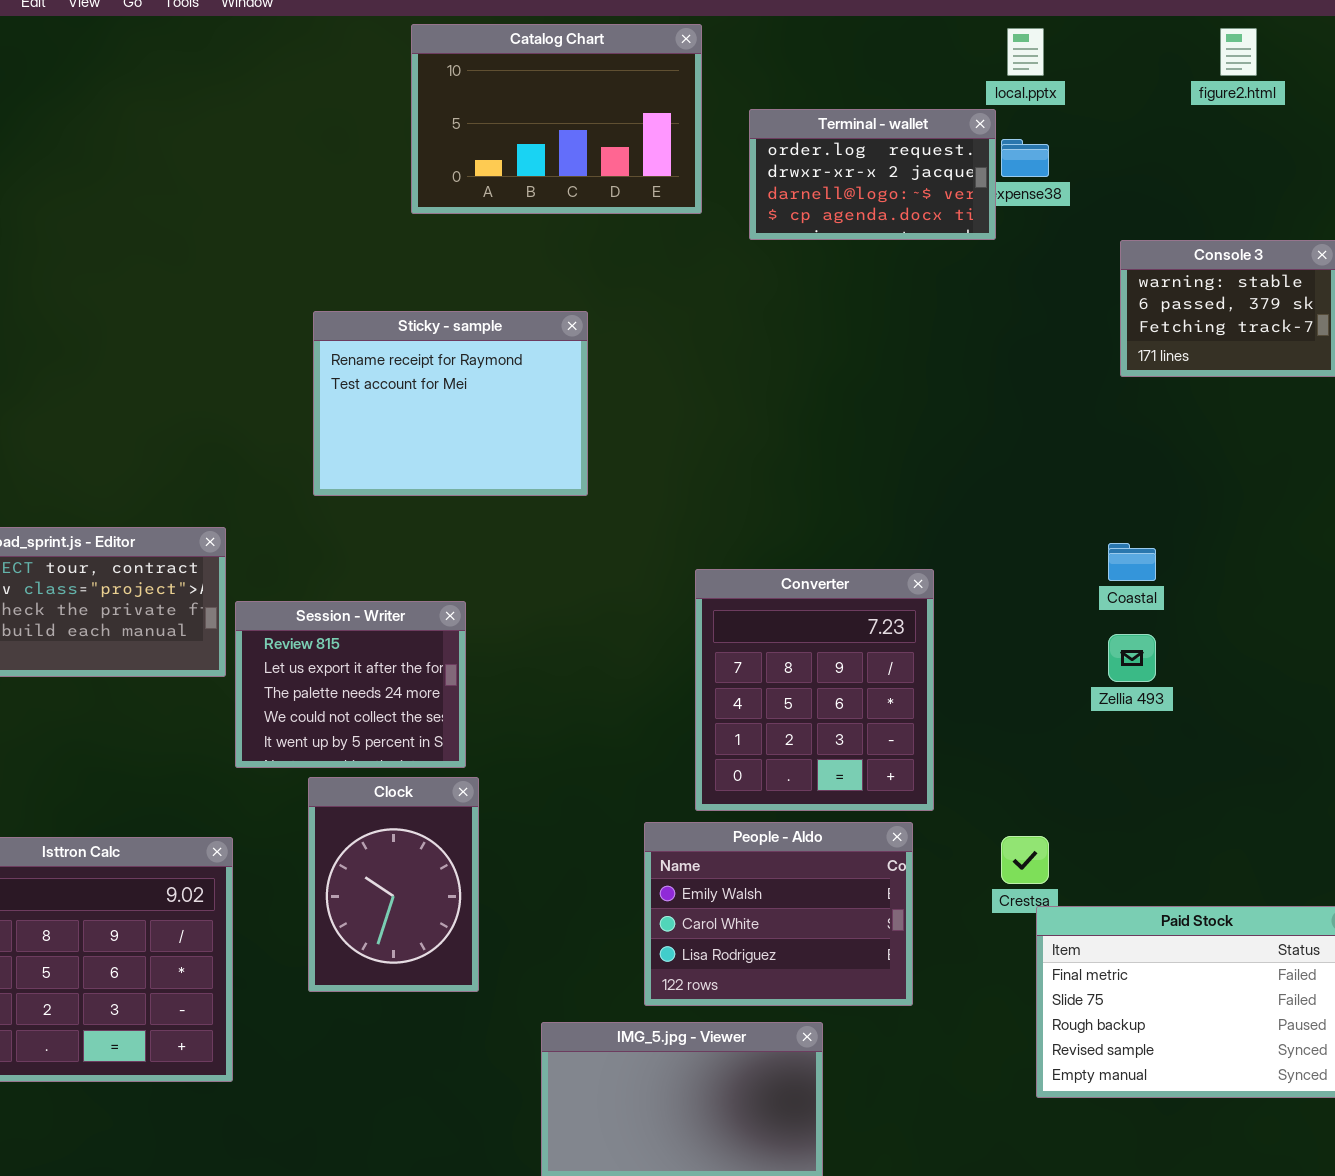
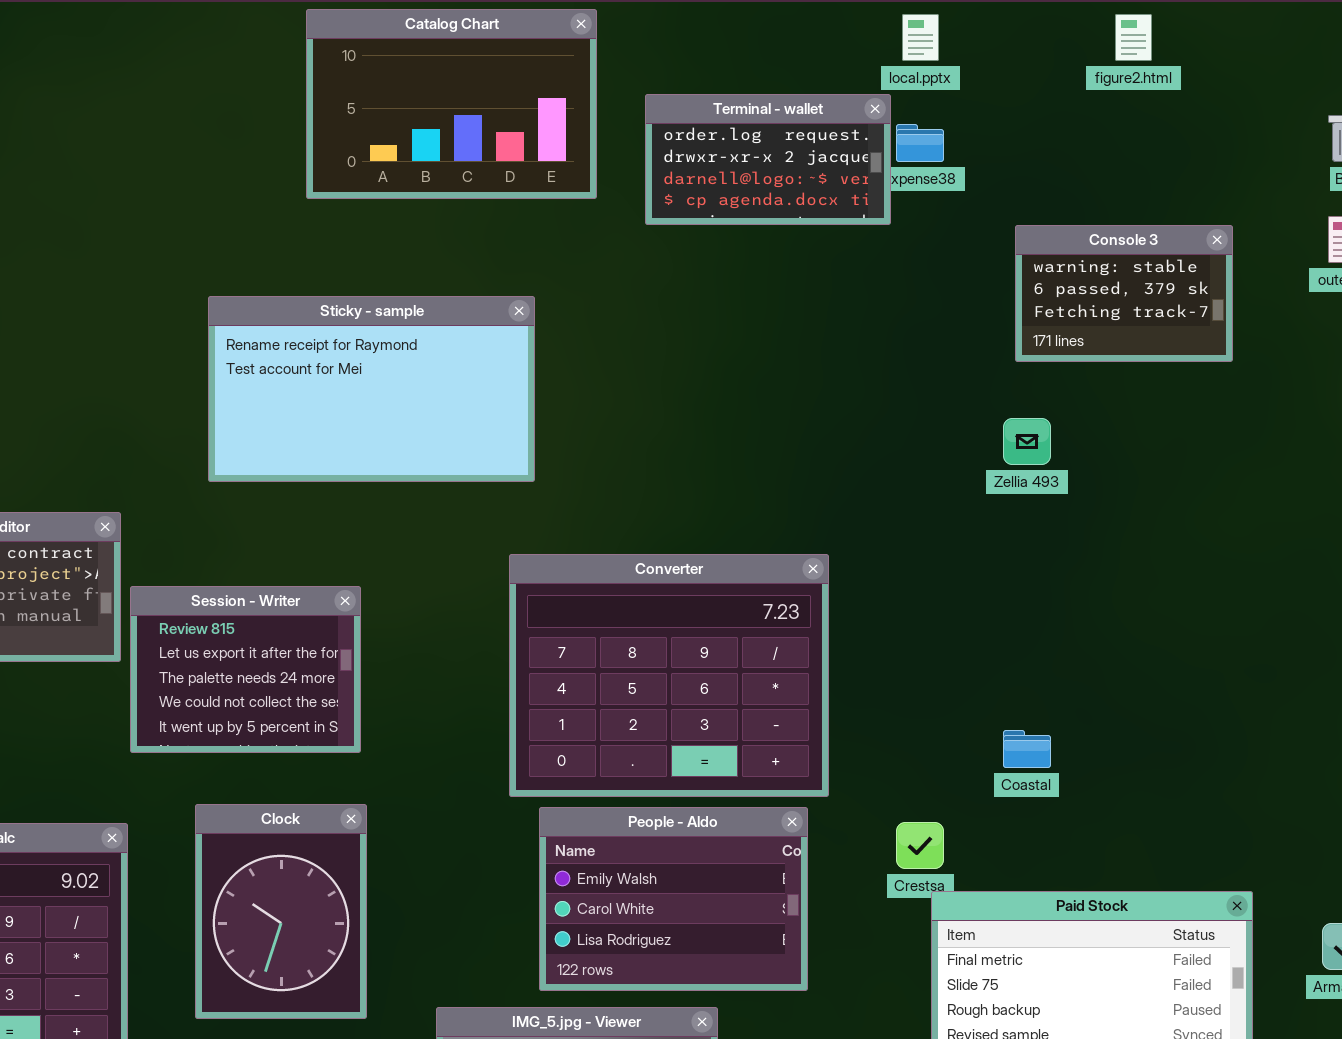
Sticky - sample: [313,311,588,496] -> [208,296,535,482], resized
Coastal: [1108,543,1156,581] -> [1003,730,1051,768], moved
Converter: [695,569,934,811] -> [509,554,829,797], resized
Zellia 493: [1108,634,1156,682] -> [1003,418,1051,465], moved
Clock: [308,777,479,992] -> [195,804,367,1019], moved

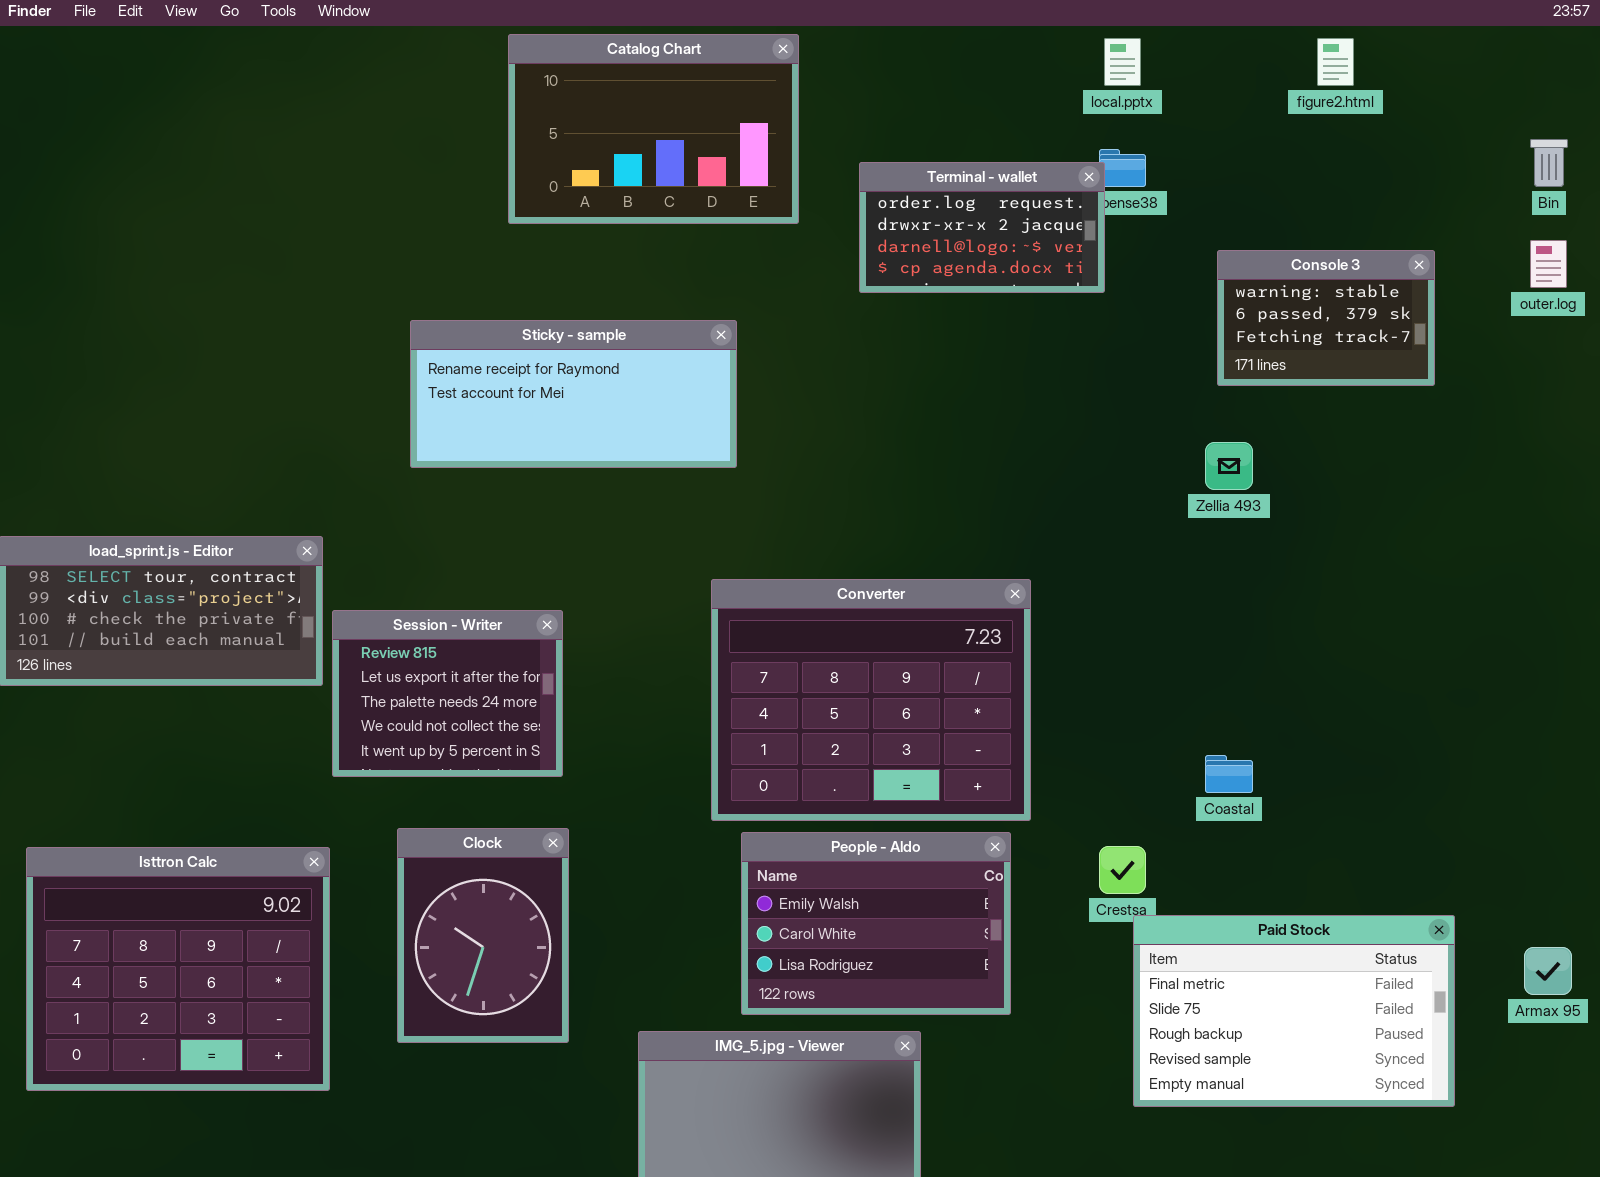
Terminal - wallet: [645,94,891,225] -> [859,162,1105,293], moved
Sticky - sample: [208,296,535,482] -> [410,320,737,468], resized

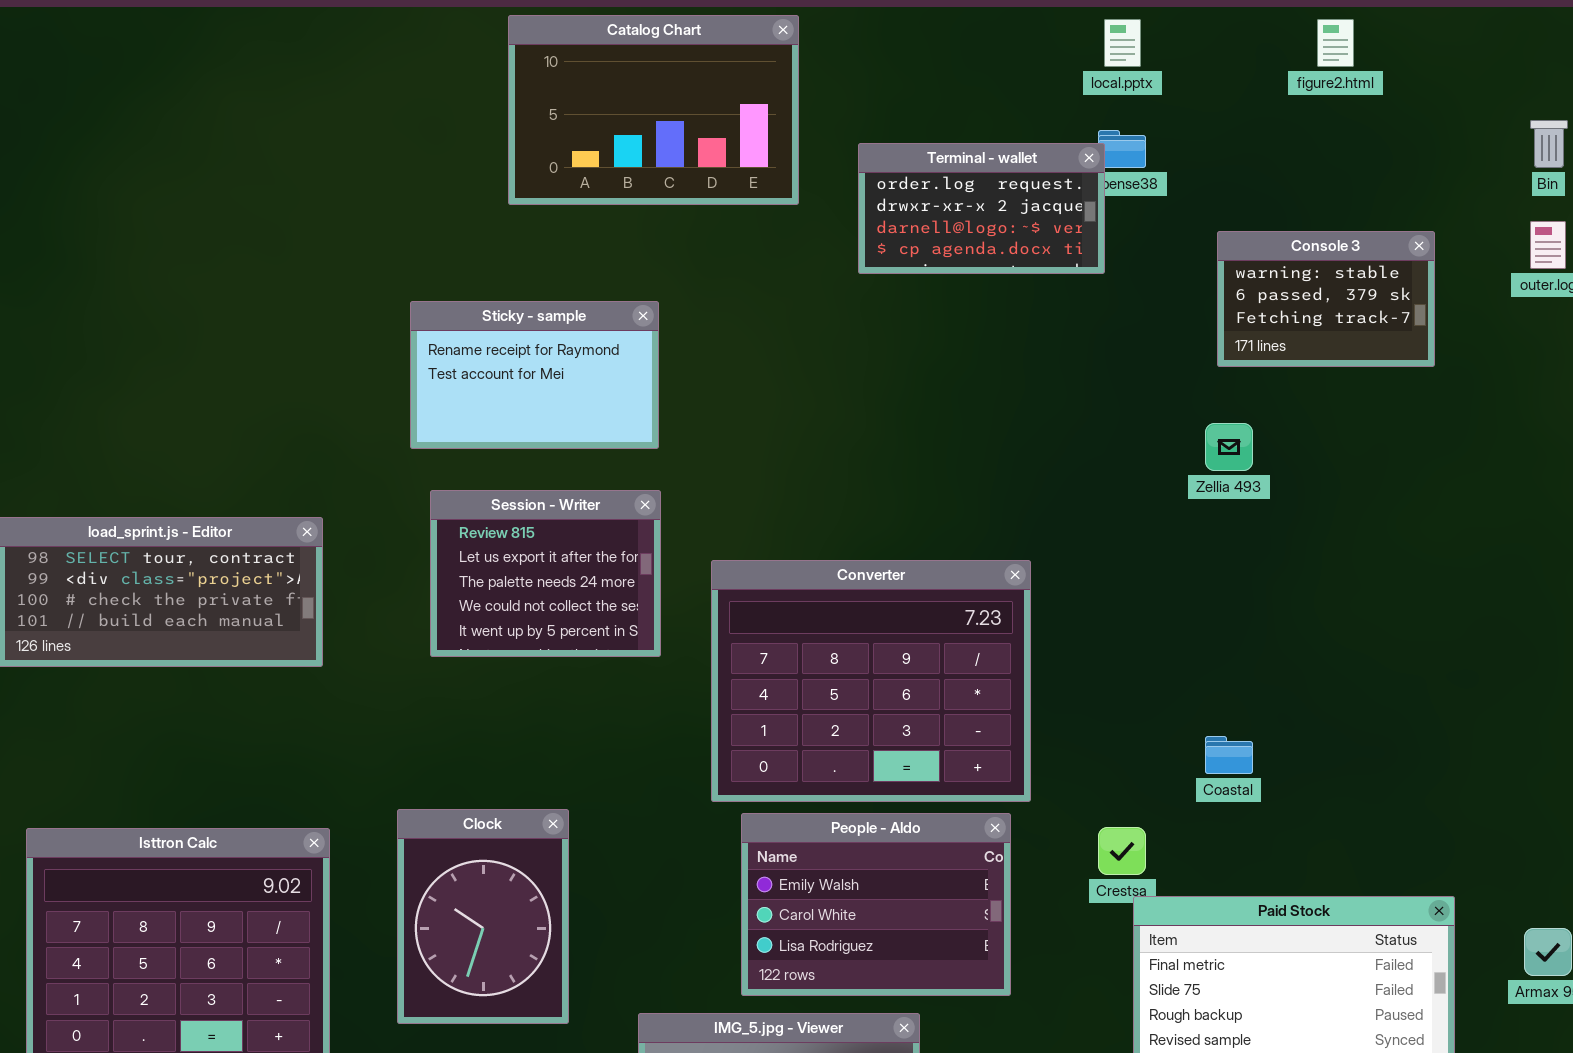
Sticky - sample: [410,320,737,468] -> [410,301,659,449], resized
Session - Writer: [332,610,563,777] -> [430,490,661,657], moved

